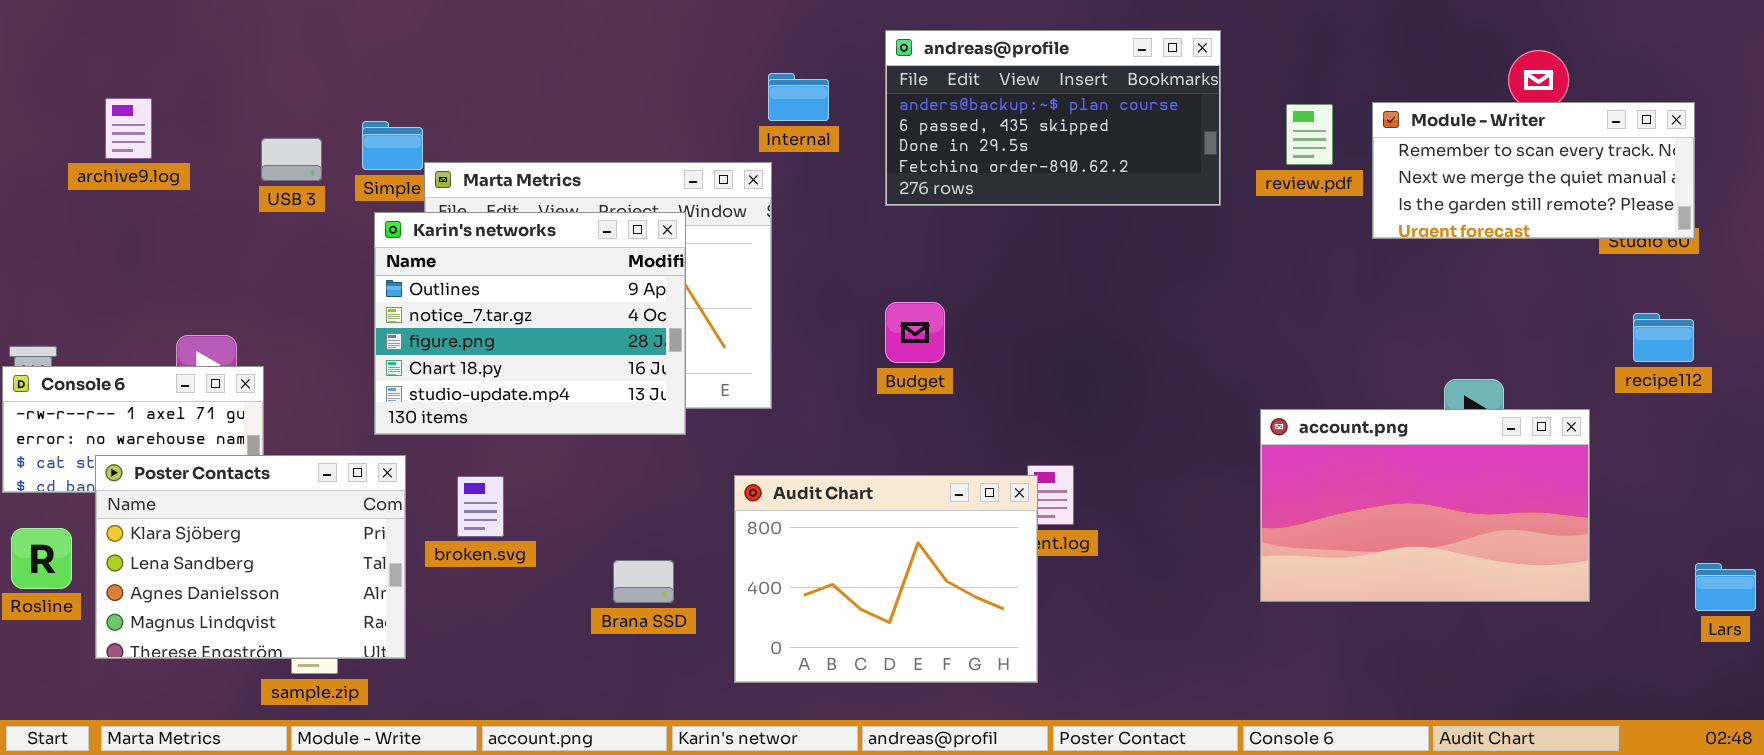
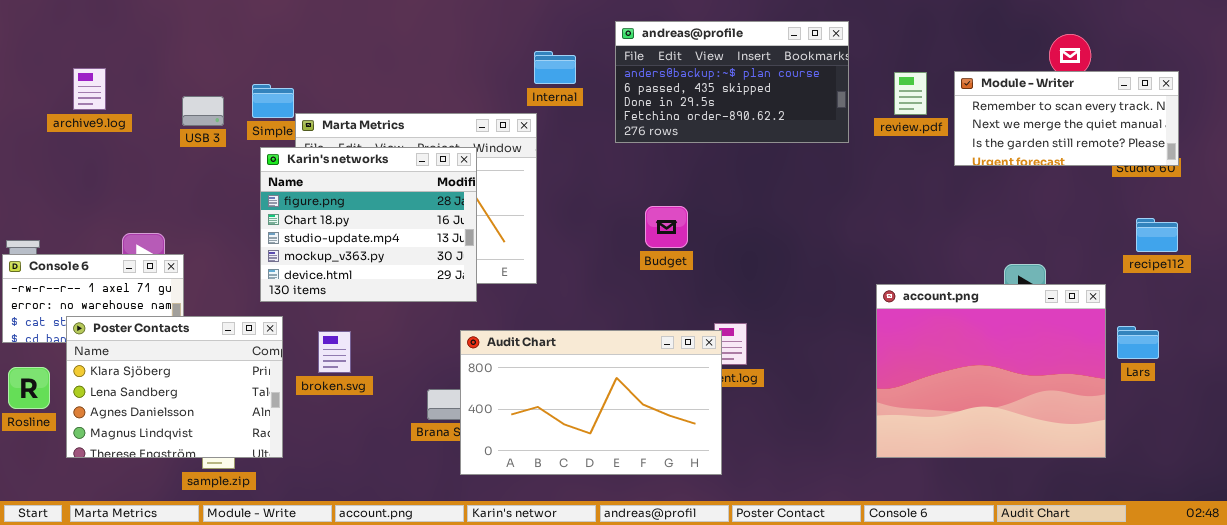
Karin's networks: [374,212,686,435] -> [260,147,477,302], scrolled down 2 rows
Budget: [885,302,945,363] -> [645,206,688,248], moved
account.png: [1260,409,1590,602] -> [876,284,1106,458], resized
Audit Chart: [734,475,1038,683] -> [460,330,722,475], resized
Lars: [1695,563,1756,611] -> [1117,326,1159,359], moved

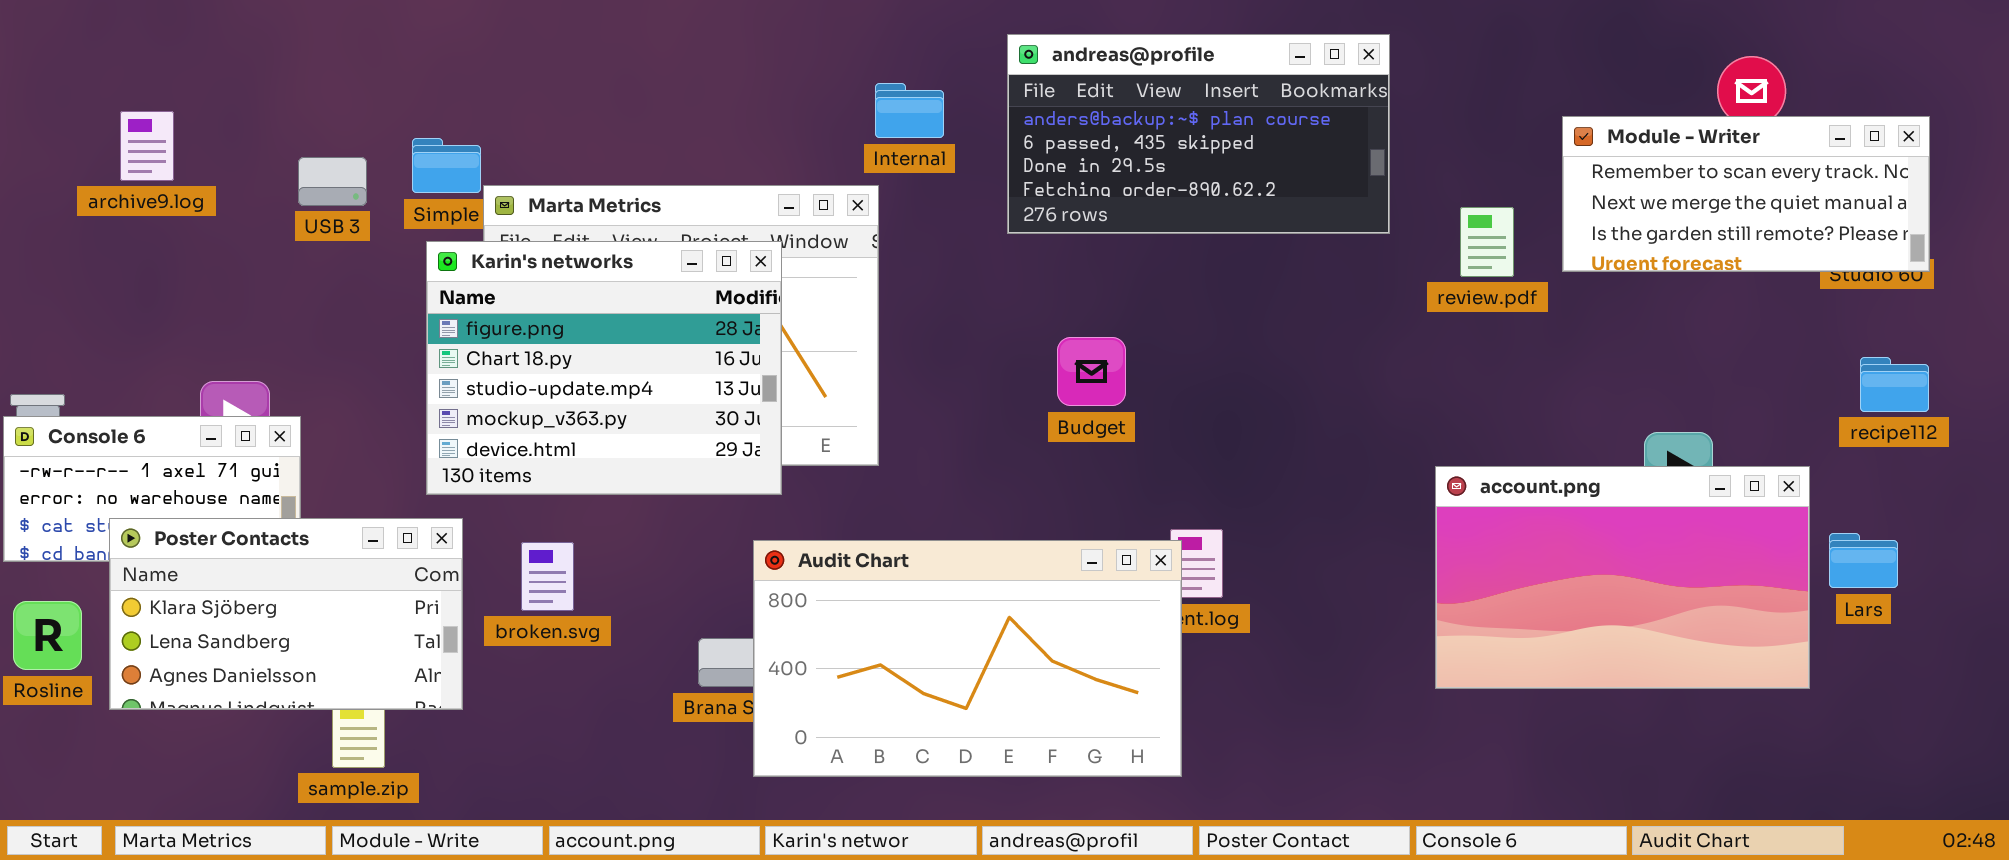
review.pdf: [894,72,927,115] -> [1460,207,1514,277], moved
account.png: [876,284,1106,458] -> [1435,466,1810,689], resized
Poster Contacts: [66,316,283,458] -> [109,518,463,710], resized

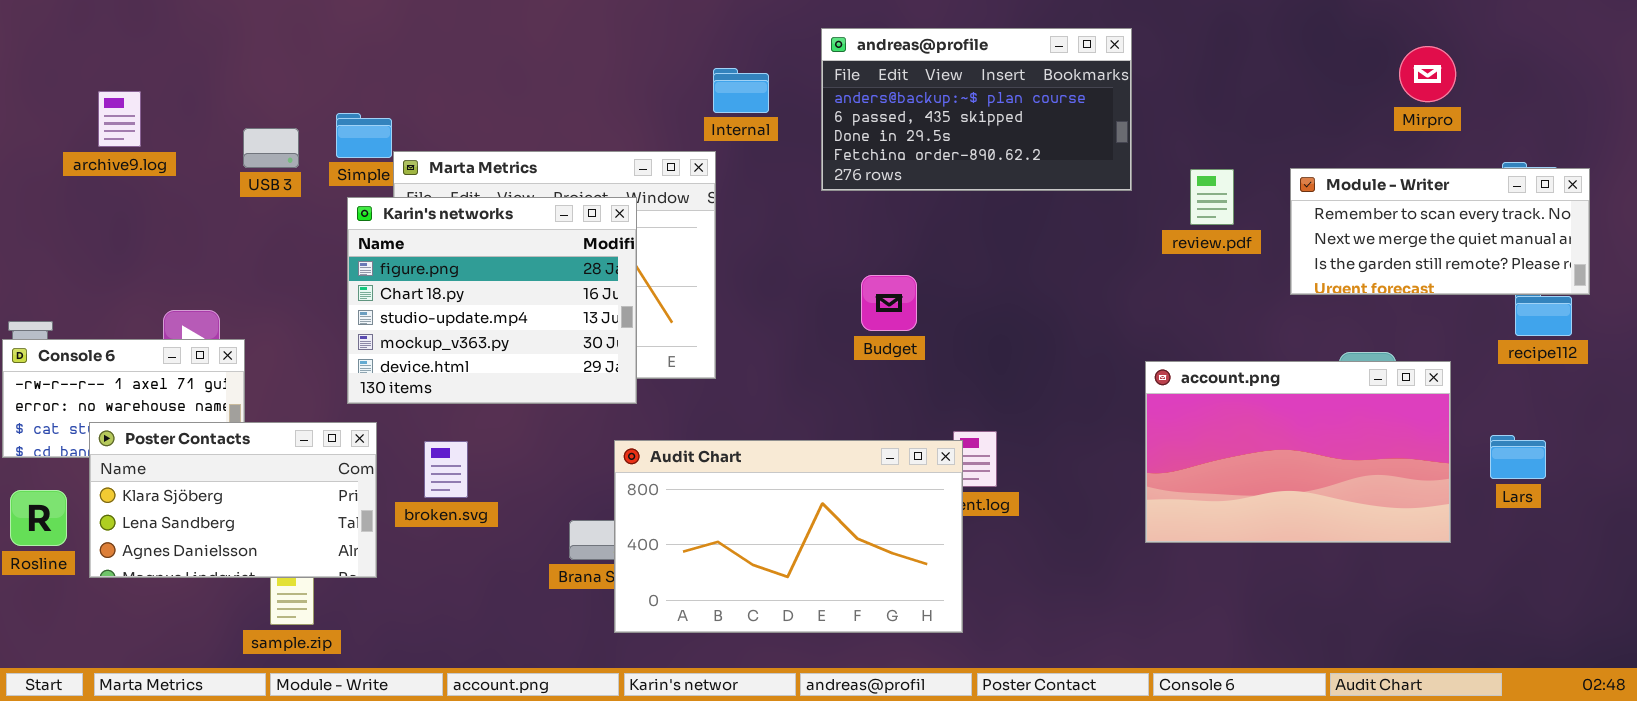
Module - Writer: [1562,116,1930,272] -> [1290,168,1590,295], moved
account.png: [1435,466,1810,689] -> [1145,361,1451,543], moved

